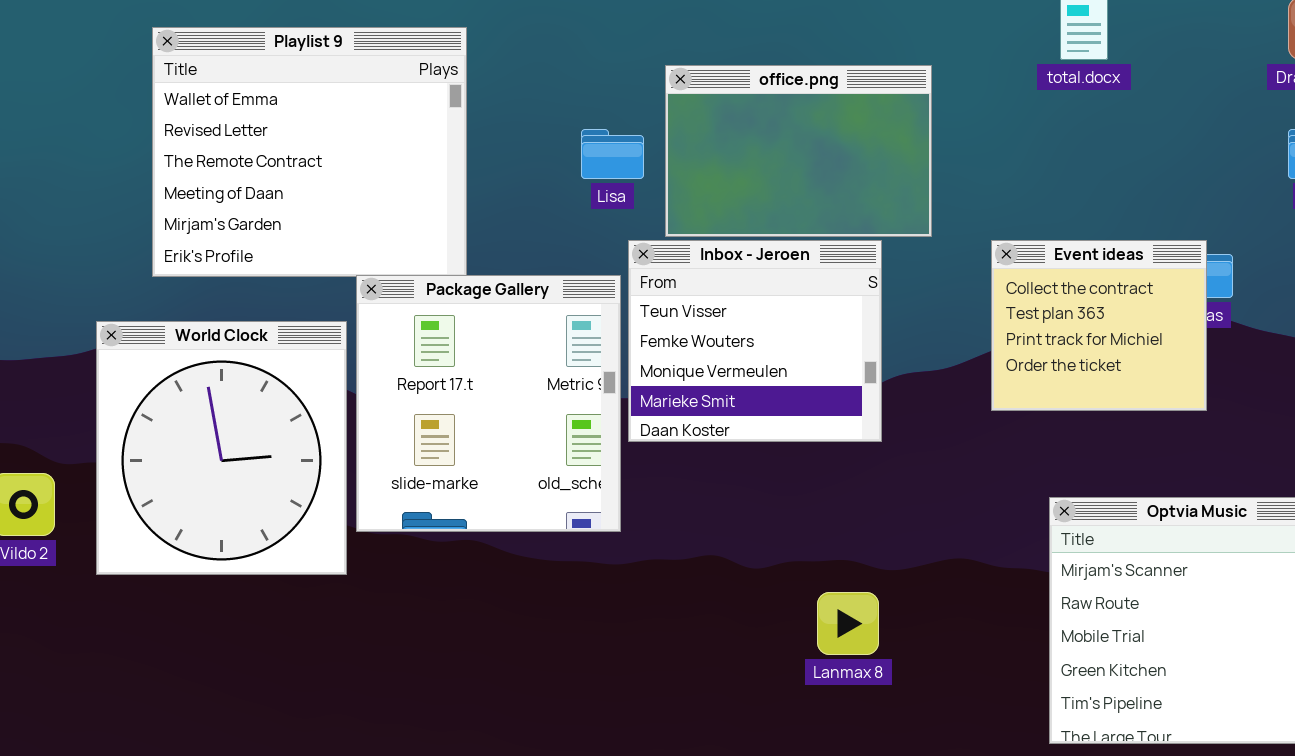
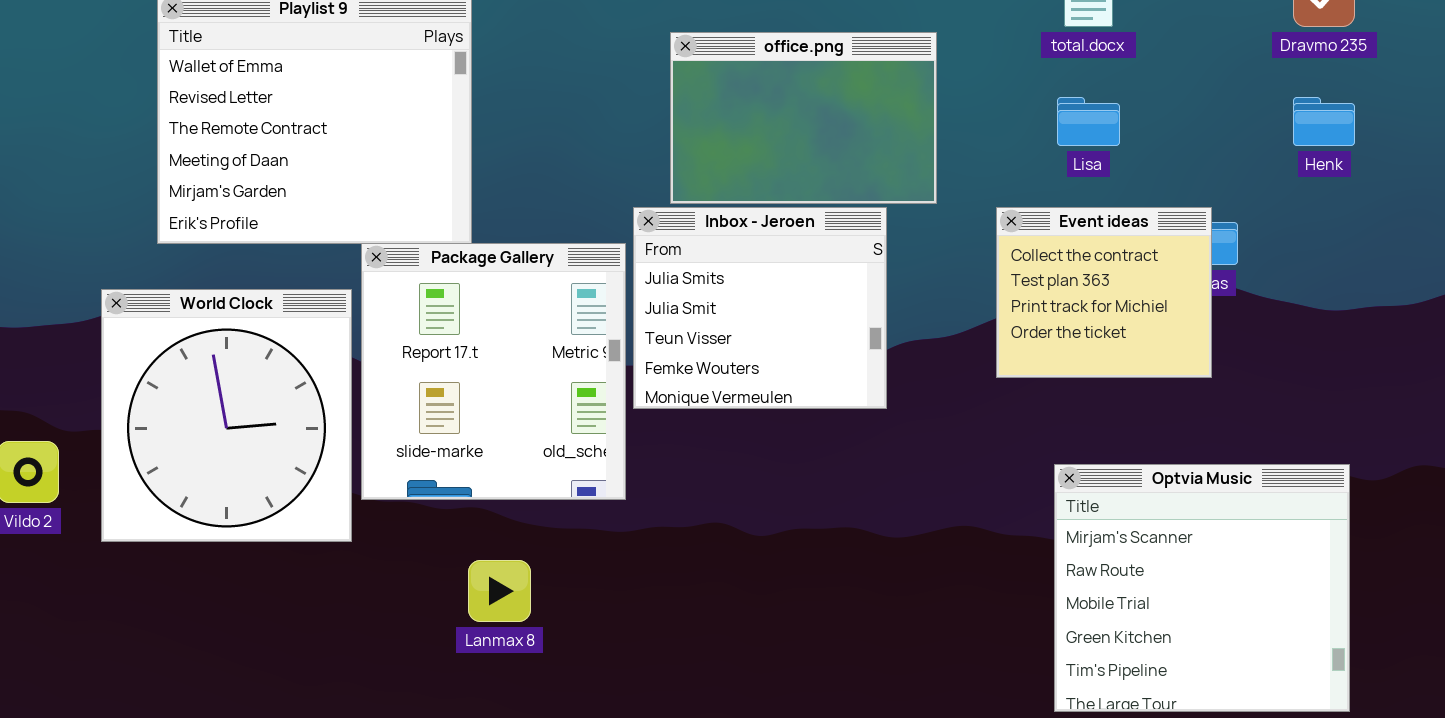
Lisa: [581,129,644,179] -> [1057,97,1120,146], moved
Inbox - Jeroen: [628,240,882,442] -> [633,207,887,409], scrolled up 2 rows
Lanmax 8: [817,592,879,655] -> [468,560,531,622], moved

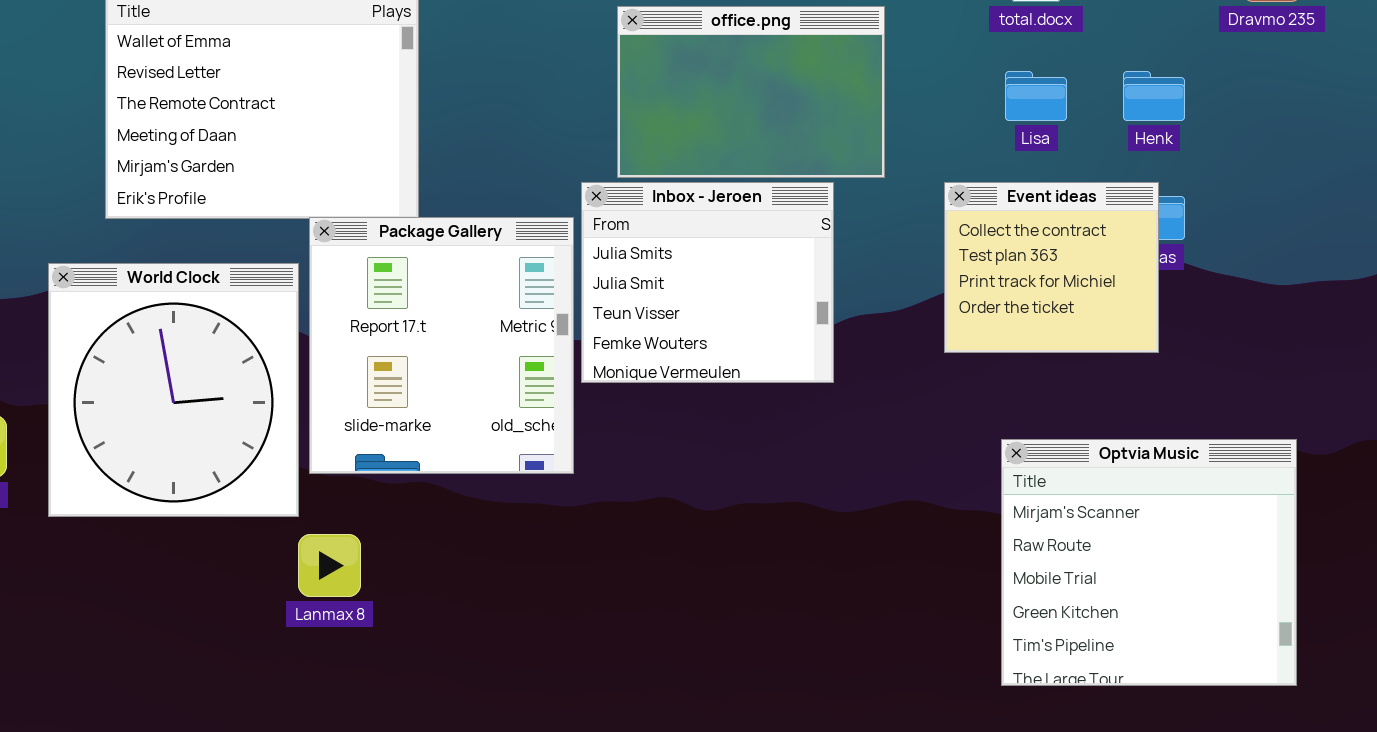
Henk: [1293,97,1355,146] -> [1123,71,1185,121], moved
Lanmax 8: [468,560,531,622] -> [298,534,361,597], moved

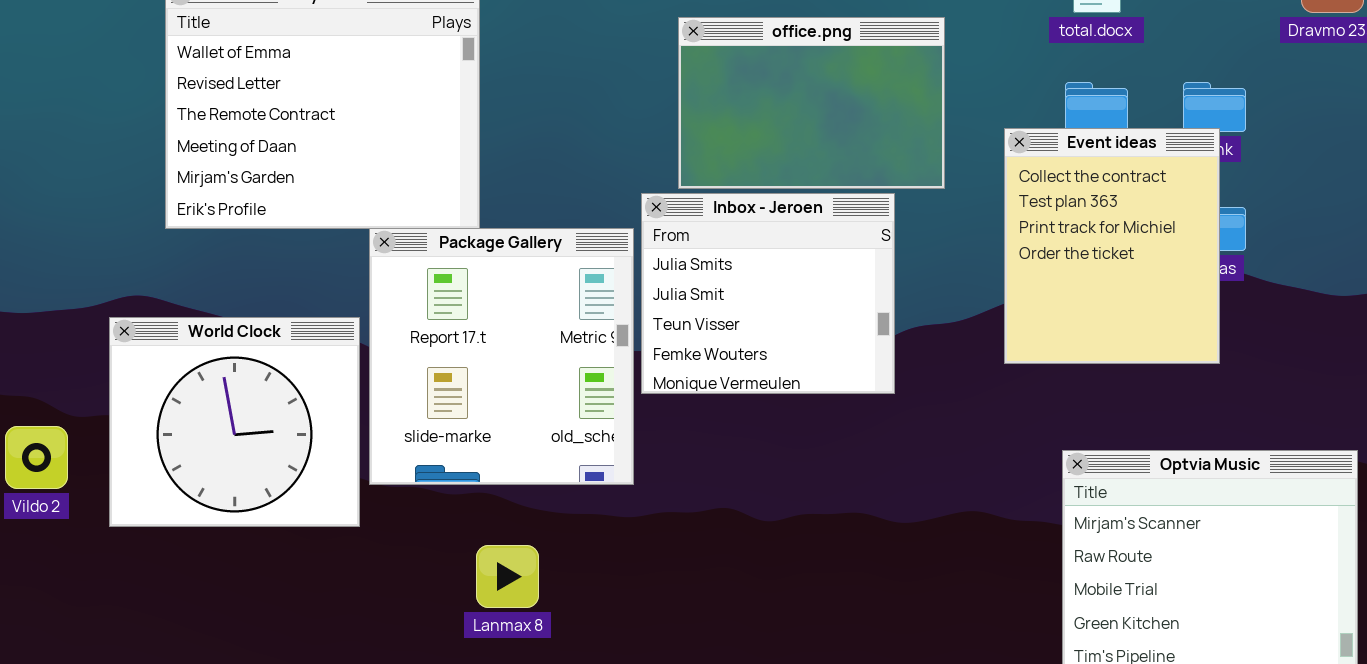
Event ideas: [944,182,1159,353] -> [1004,128,1220,364], resized
World Clock: [48,263,299,517] -> [109,317,360,527], resized
Lanmax 8: [298,534,361,597] -> [476,545,539,608], moved

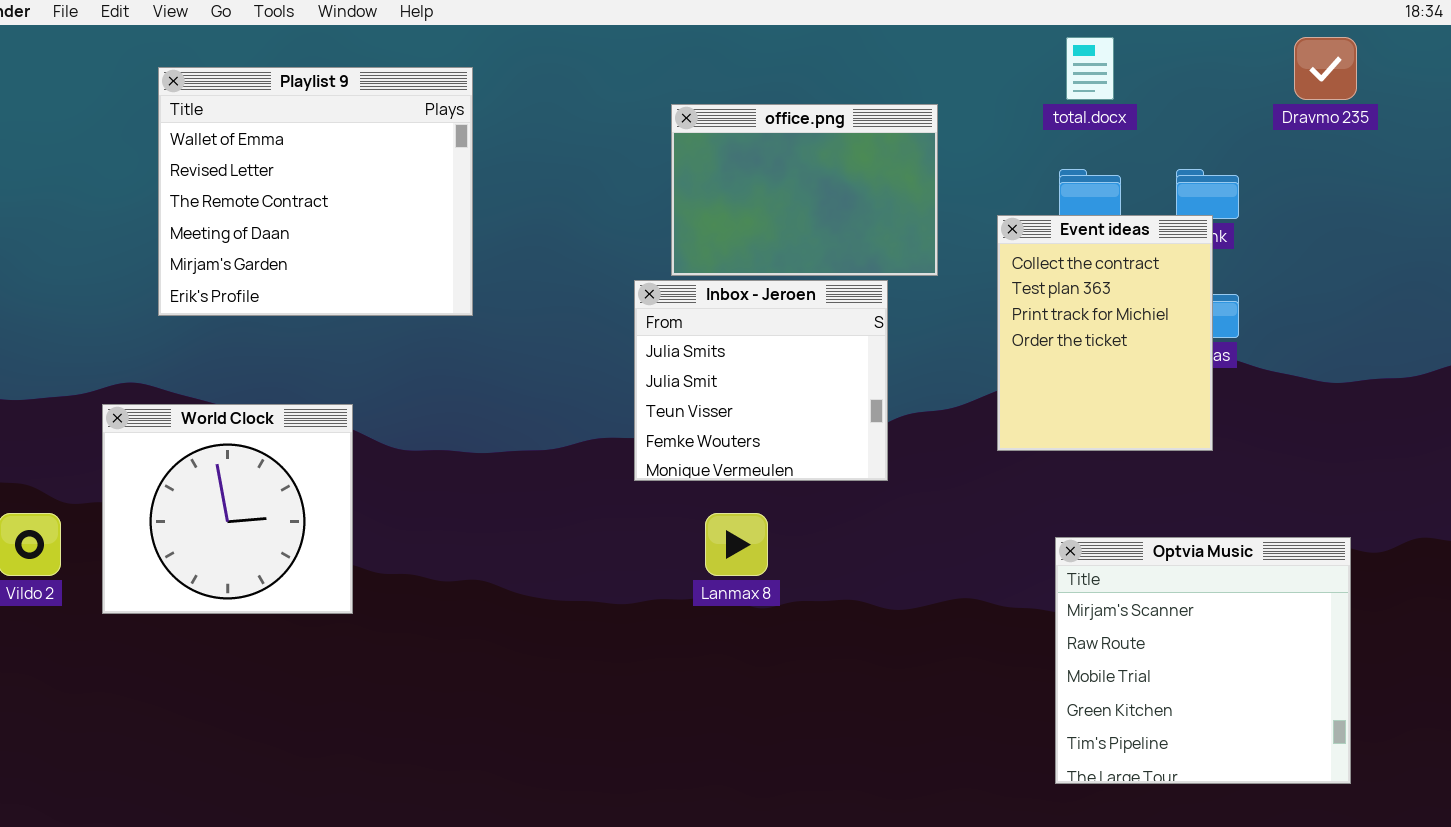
Package Gallery: [369,228,634,485] -> none, closed
Lanmax 8: [476,545,539,608] -> [705,513,768,576], moved

